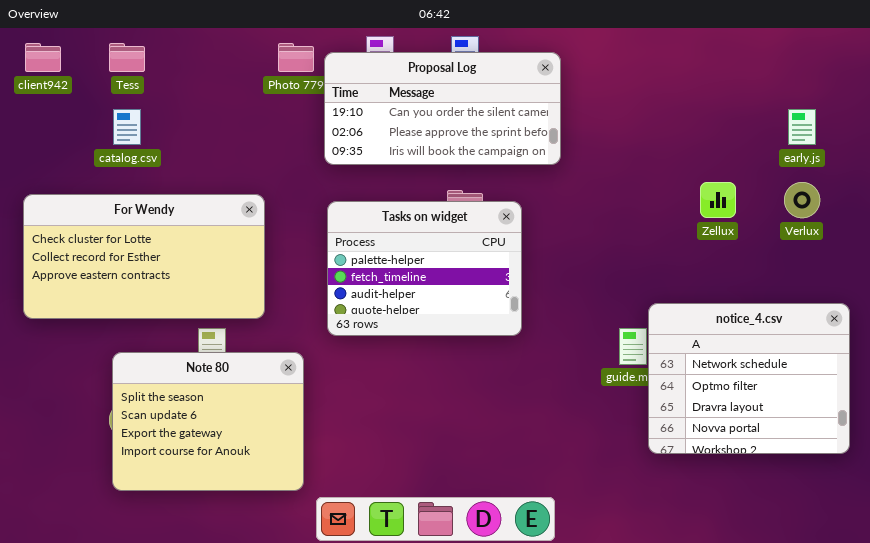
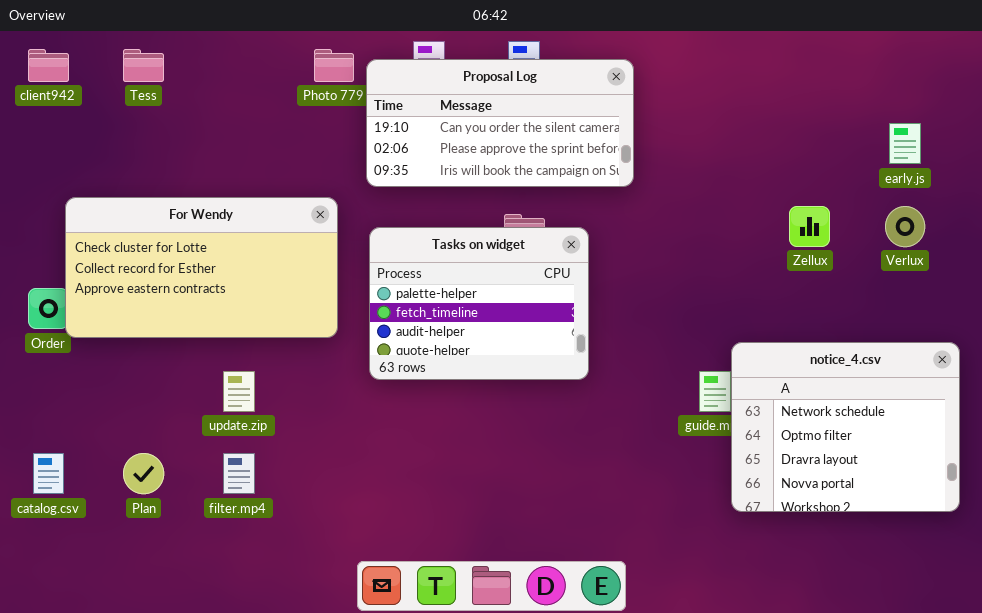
catalog.csv: [113,109,141,145] -> [33,453,64,494], moved
For Wendy: [23,194,265,319] -> [65,197,338,338], moved
Note 80: [112,352,304,491] -> none, closed

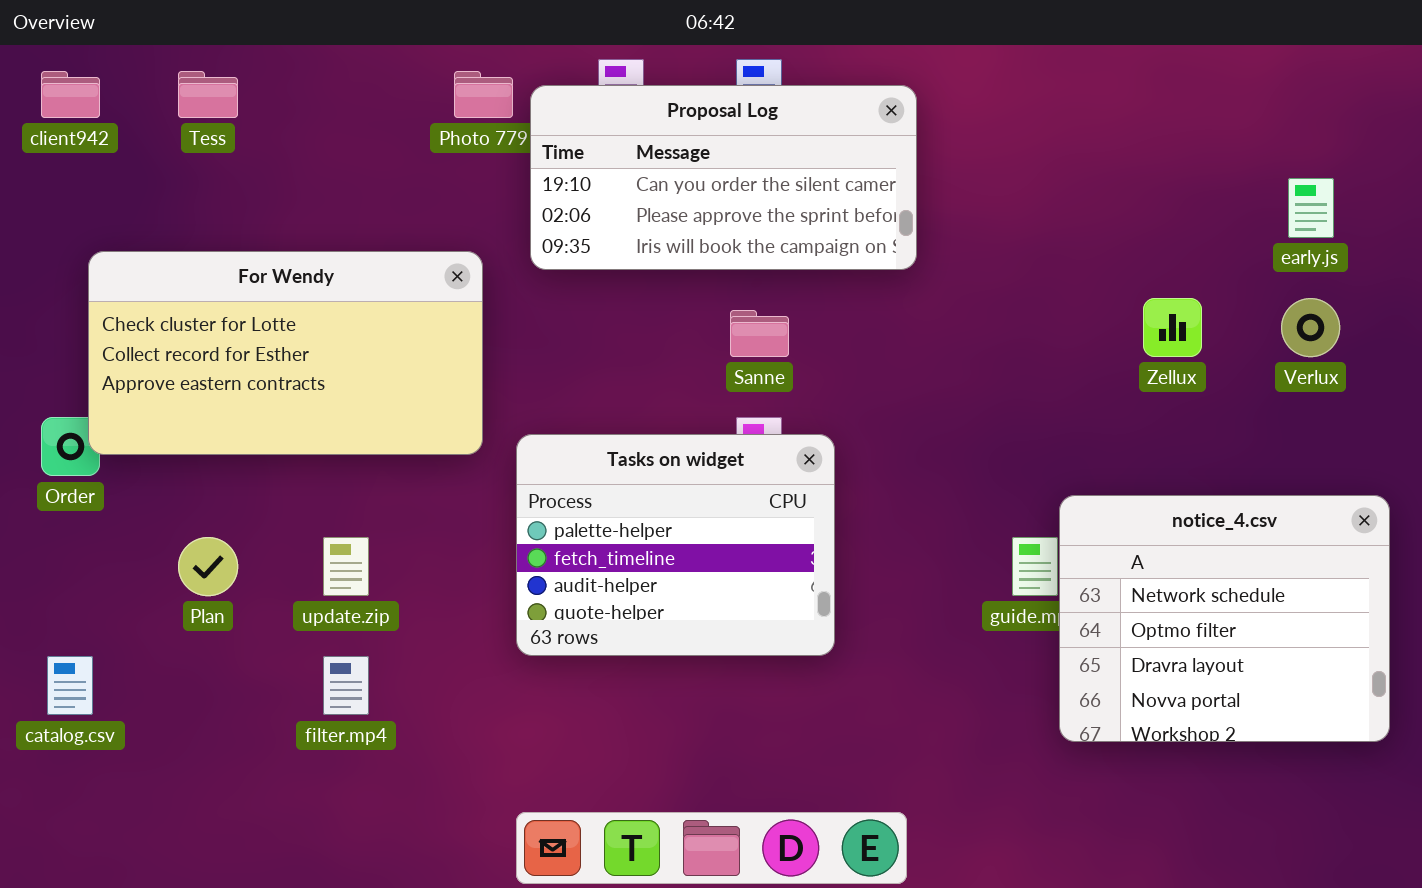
For Wendy: [65,197,338,338] -> [88,251,483,455], moved
Tasks on widget: [369,227,589,380] -> [516,434,835,656], moved
Plan: [123,453,164,494] -> [178,537,238,596], moved

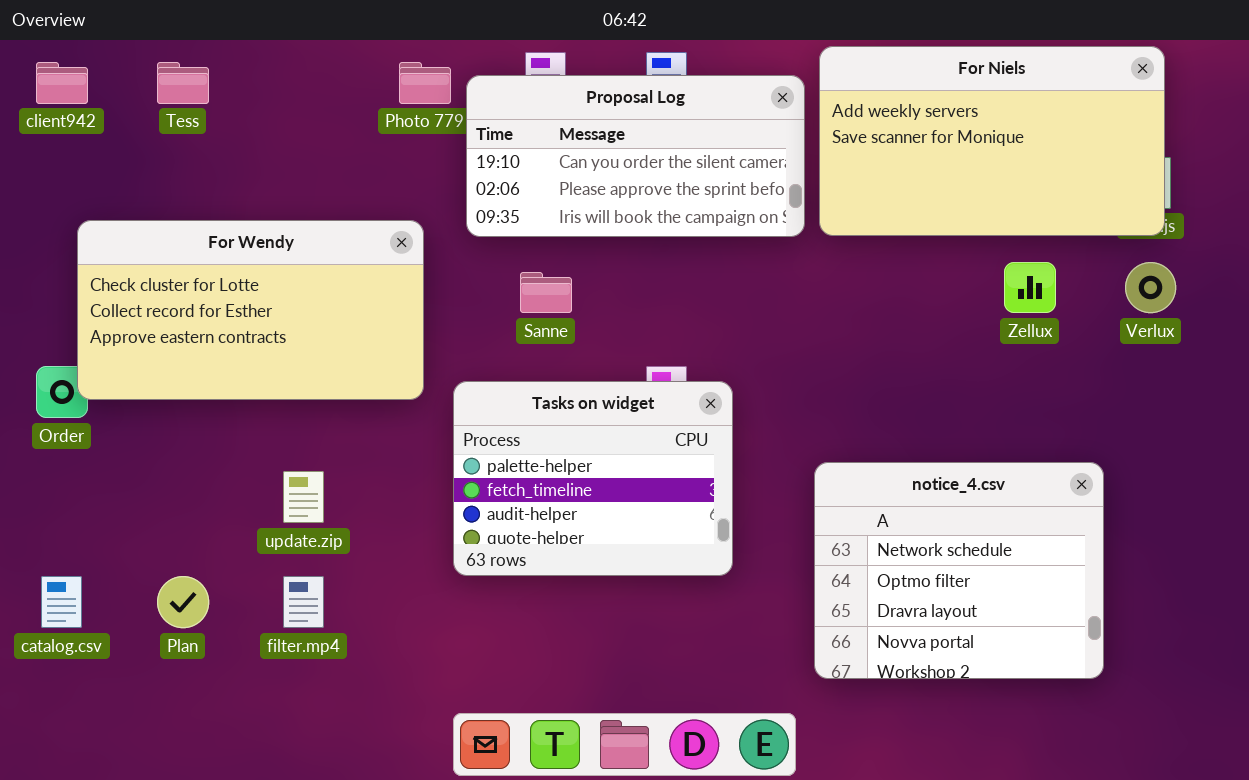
For Niels: none -> [819,46,1165,236], opened
Sanne: [730,310,789,357] -> [520,272,572,313], moved
notice_4.csv: [1059,495,1390,742] -> [814,462,1104,679], moved
Plan: [178,537,238,596] -> [157,576,209,628], moved

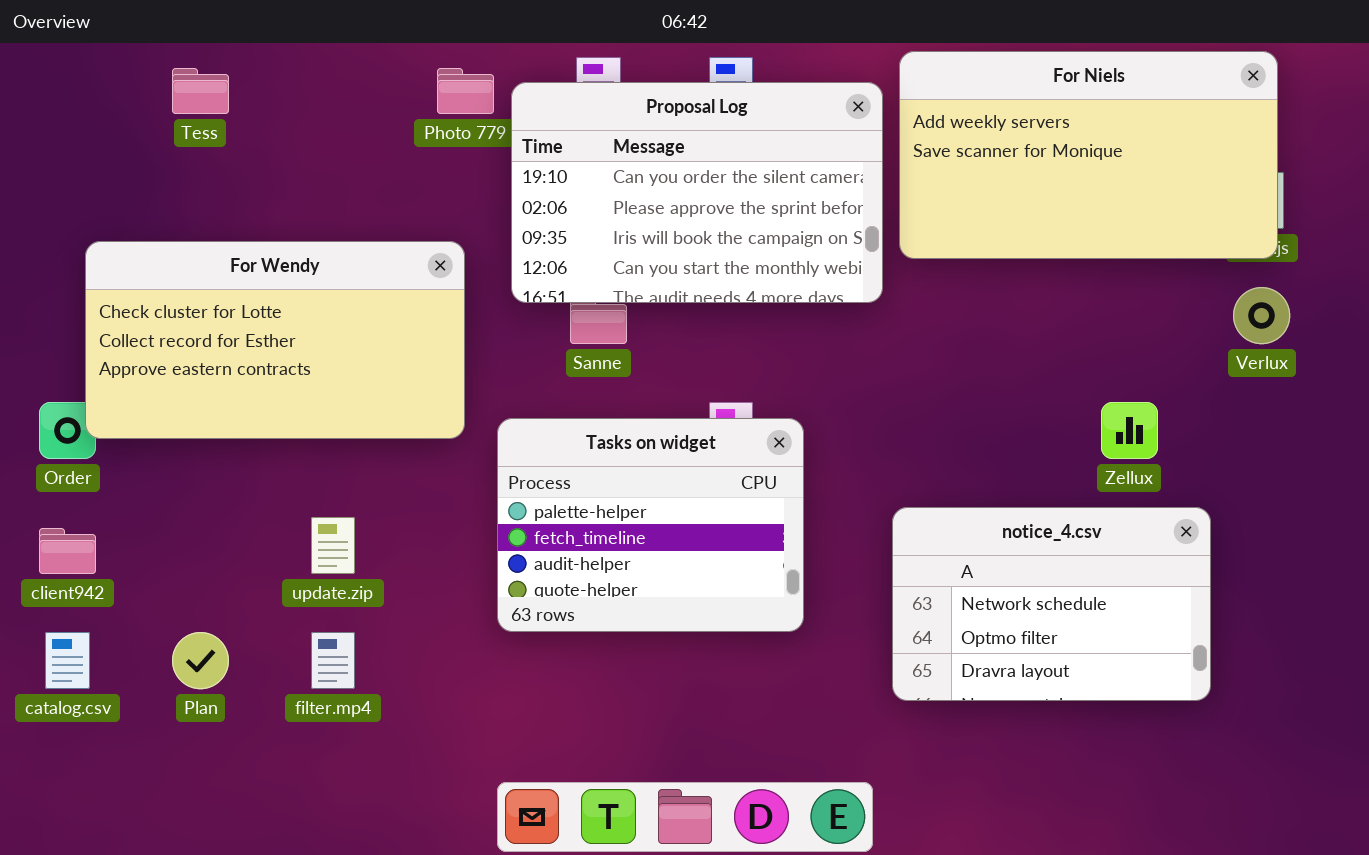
client942: [36,62,88,104] -> [39,528,96,574], moved
Proposal Log: [466,75,805,237] -> [511,82,883,303], resized
Zellux: [1004,262,1056,313] -> [1101,402,1158,459], moved
notice_4.csv: [814,462,1104,679] -> [892,507,1211,701], resized

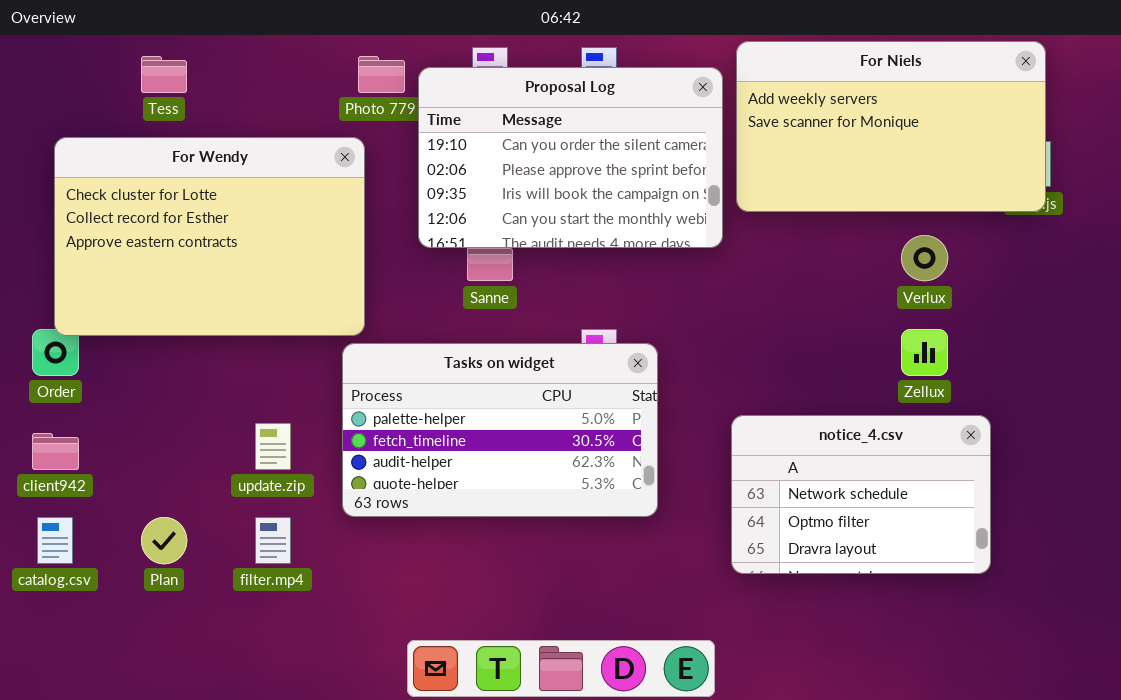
For Wendy: [85,241,465,439] -> [54,137,365,336], moved, resized
Verlux: [1233,287,1290,344] -> [901,235,948,281], moved
Tasks on widget: [497,418,804,632] -> [342,343,658,517], resized

